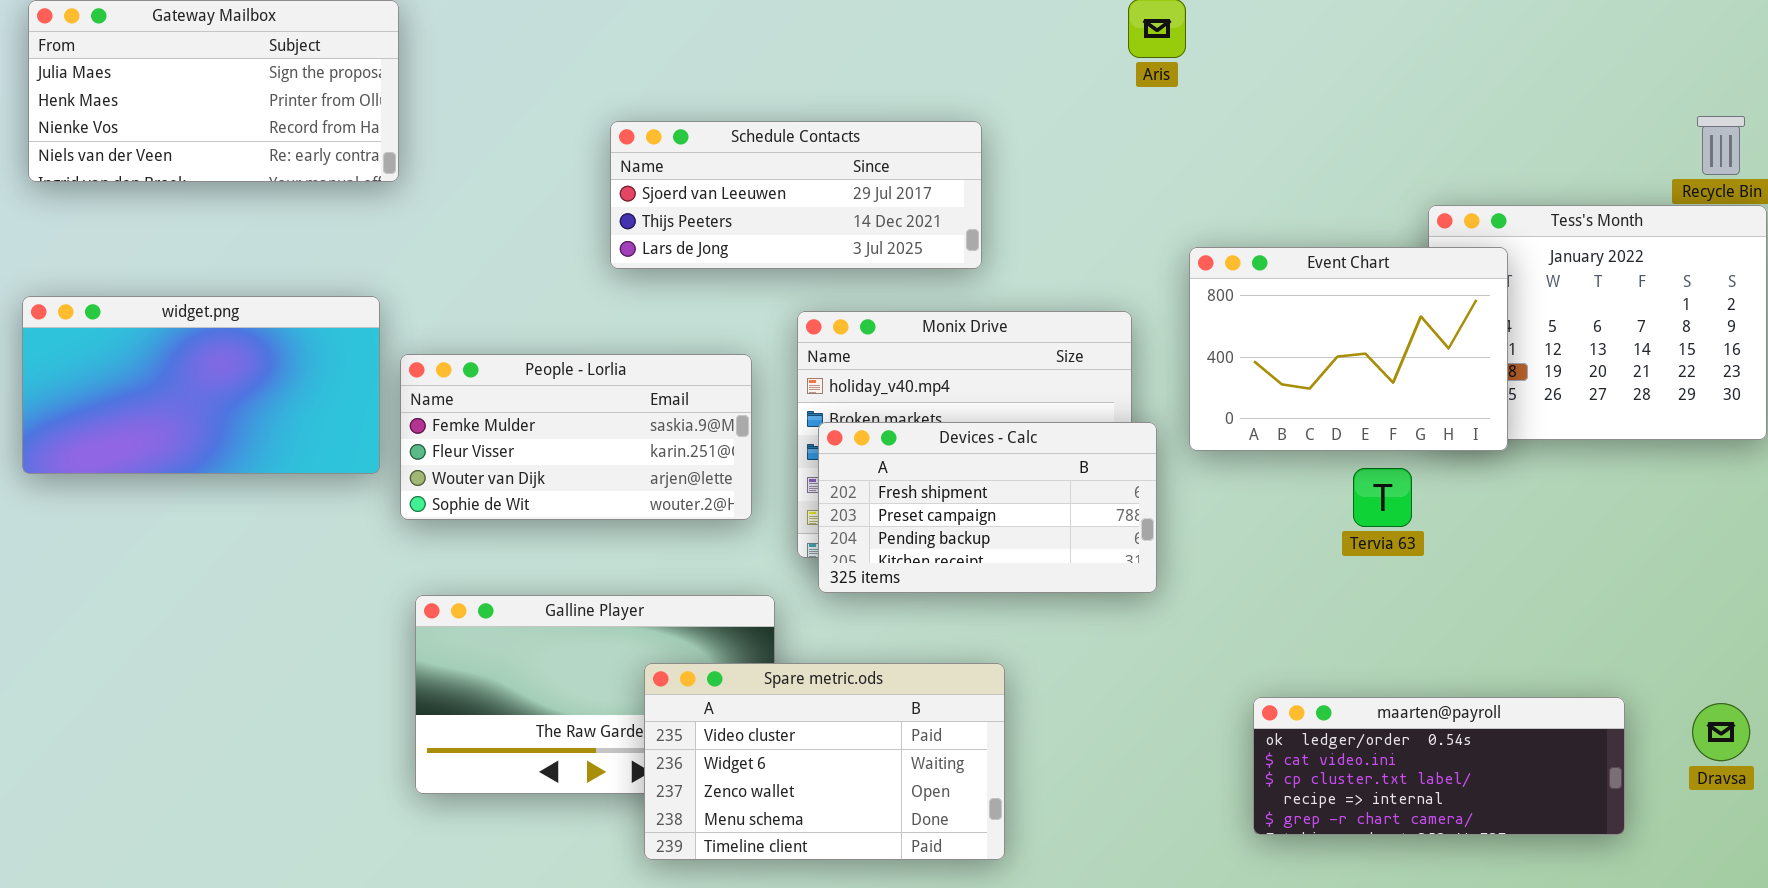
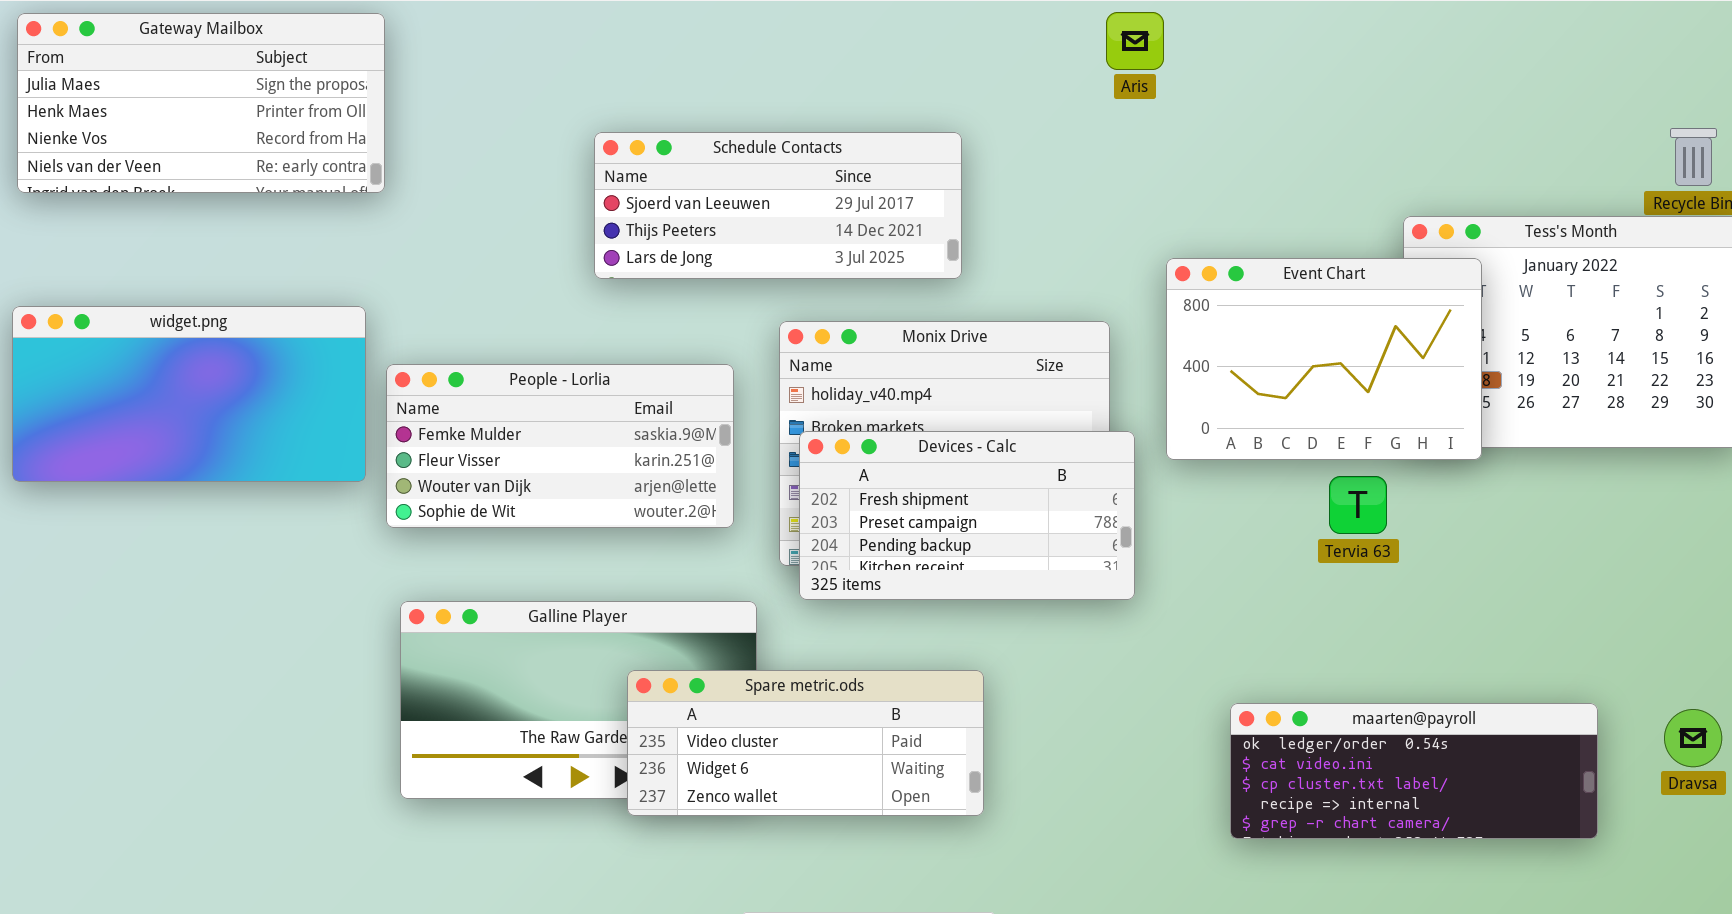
Spare metric.ods: [644,663,1005,860] -> [627,670,984,816], resized

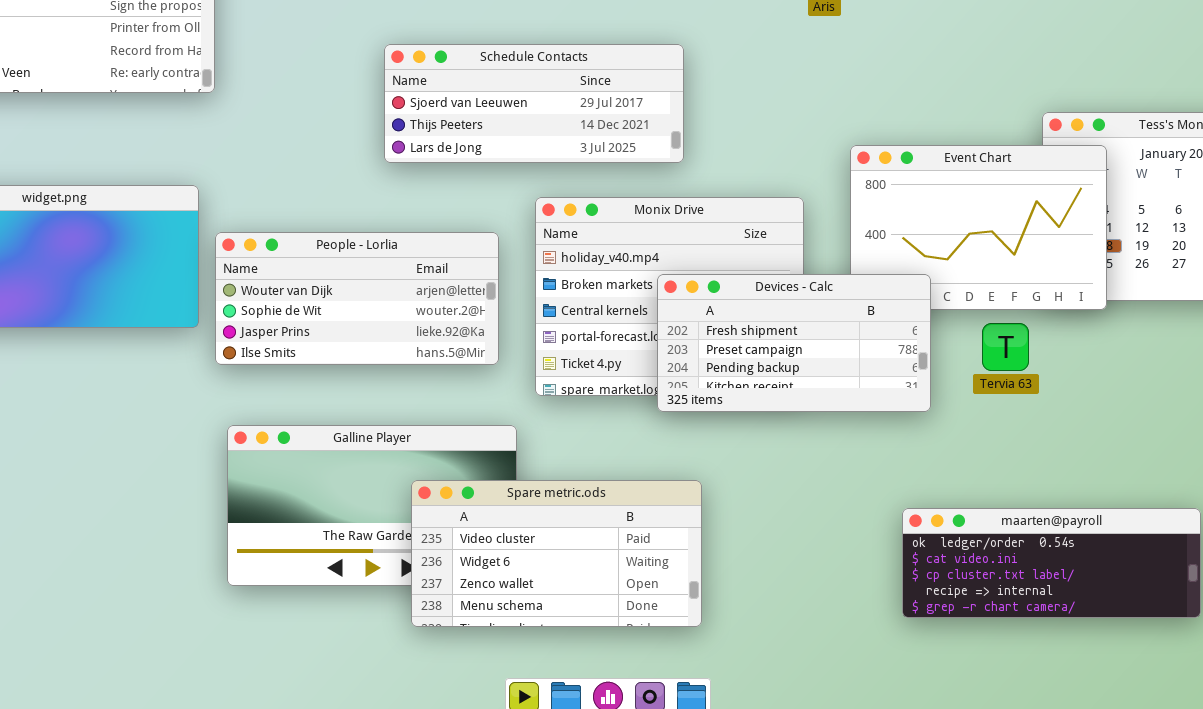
People - Lorlia: [386,364,734,528] -> [215,232,499,365], scrolled down 2 rows
Devices - Calc: [799,431,1135,600] -> [657,274,931,412], moved
Spare metric.ods: [627,670,984,816] -> [411,480,702,627], resized

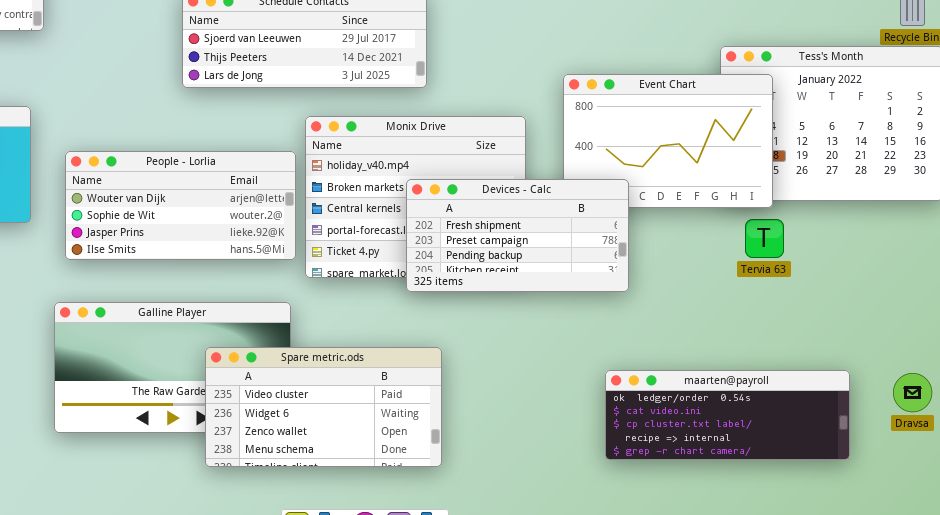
People - Lorlia: [215,232,499,365] -> [65,151,296,260], moved
Tervia 63: [982,323,1029,371] -> [745,219,784,258], moved

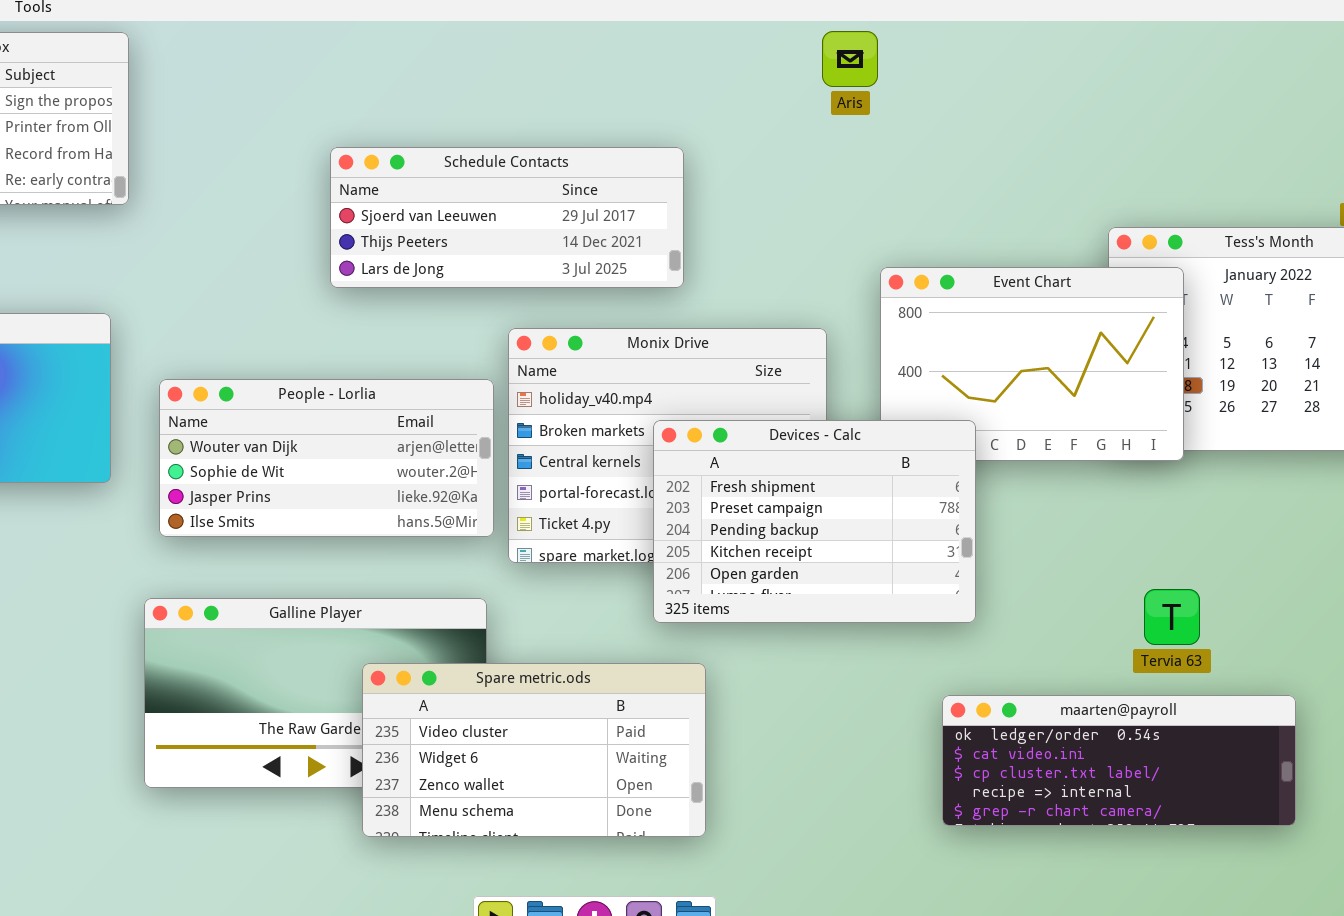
Devices - Calc: [406,179,629,292] -> [653,420,976,623], resized
Tervia 63: [745,219,784,258] -> [1144,589,1200,645], moved

